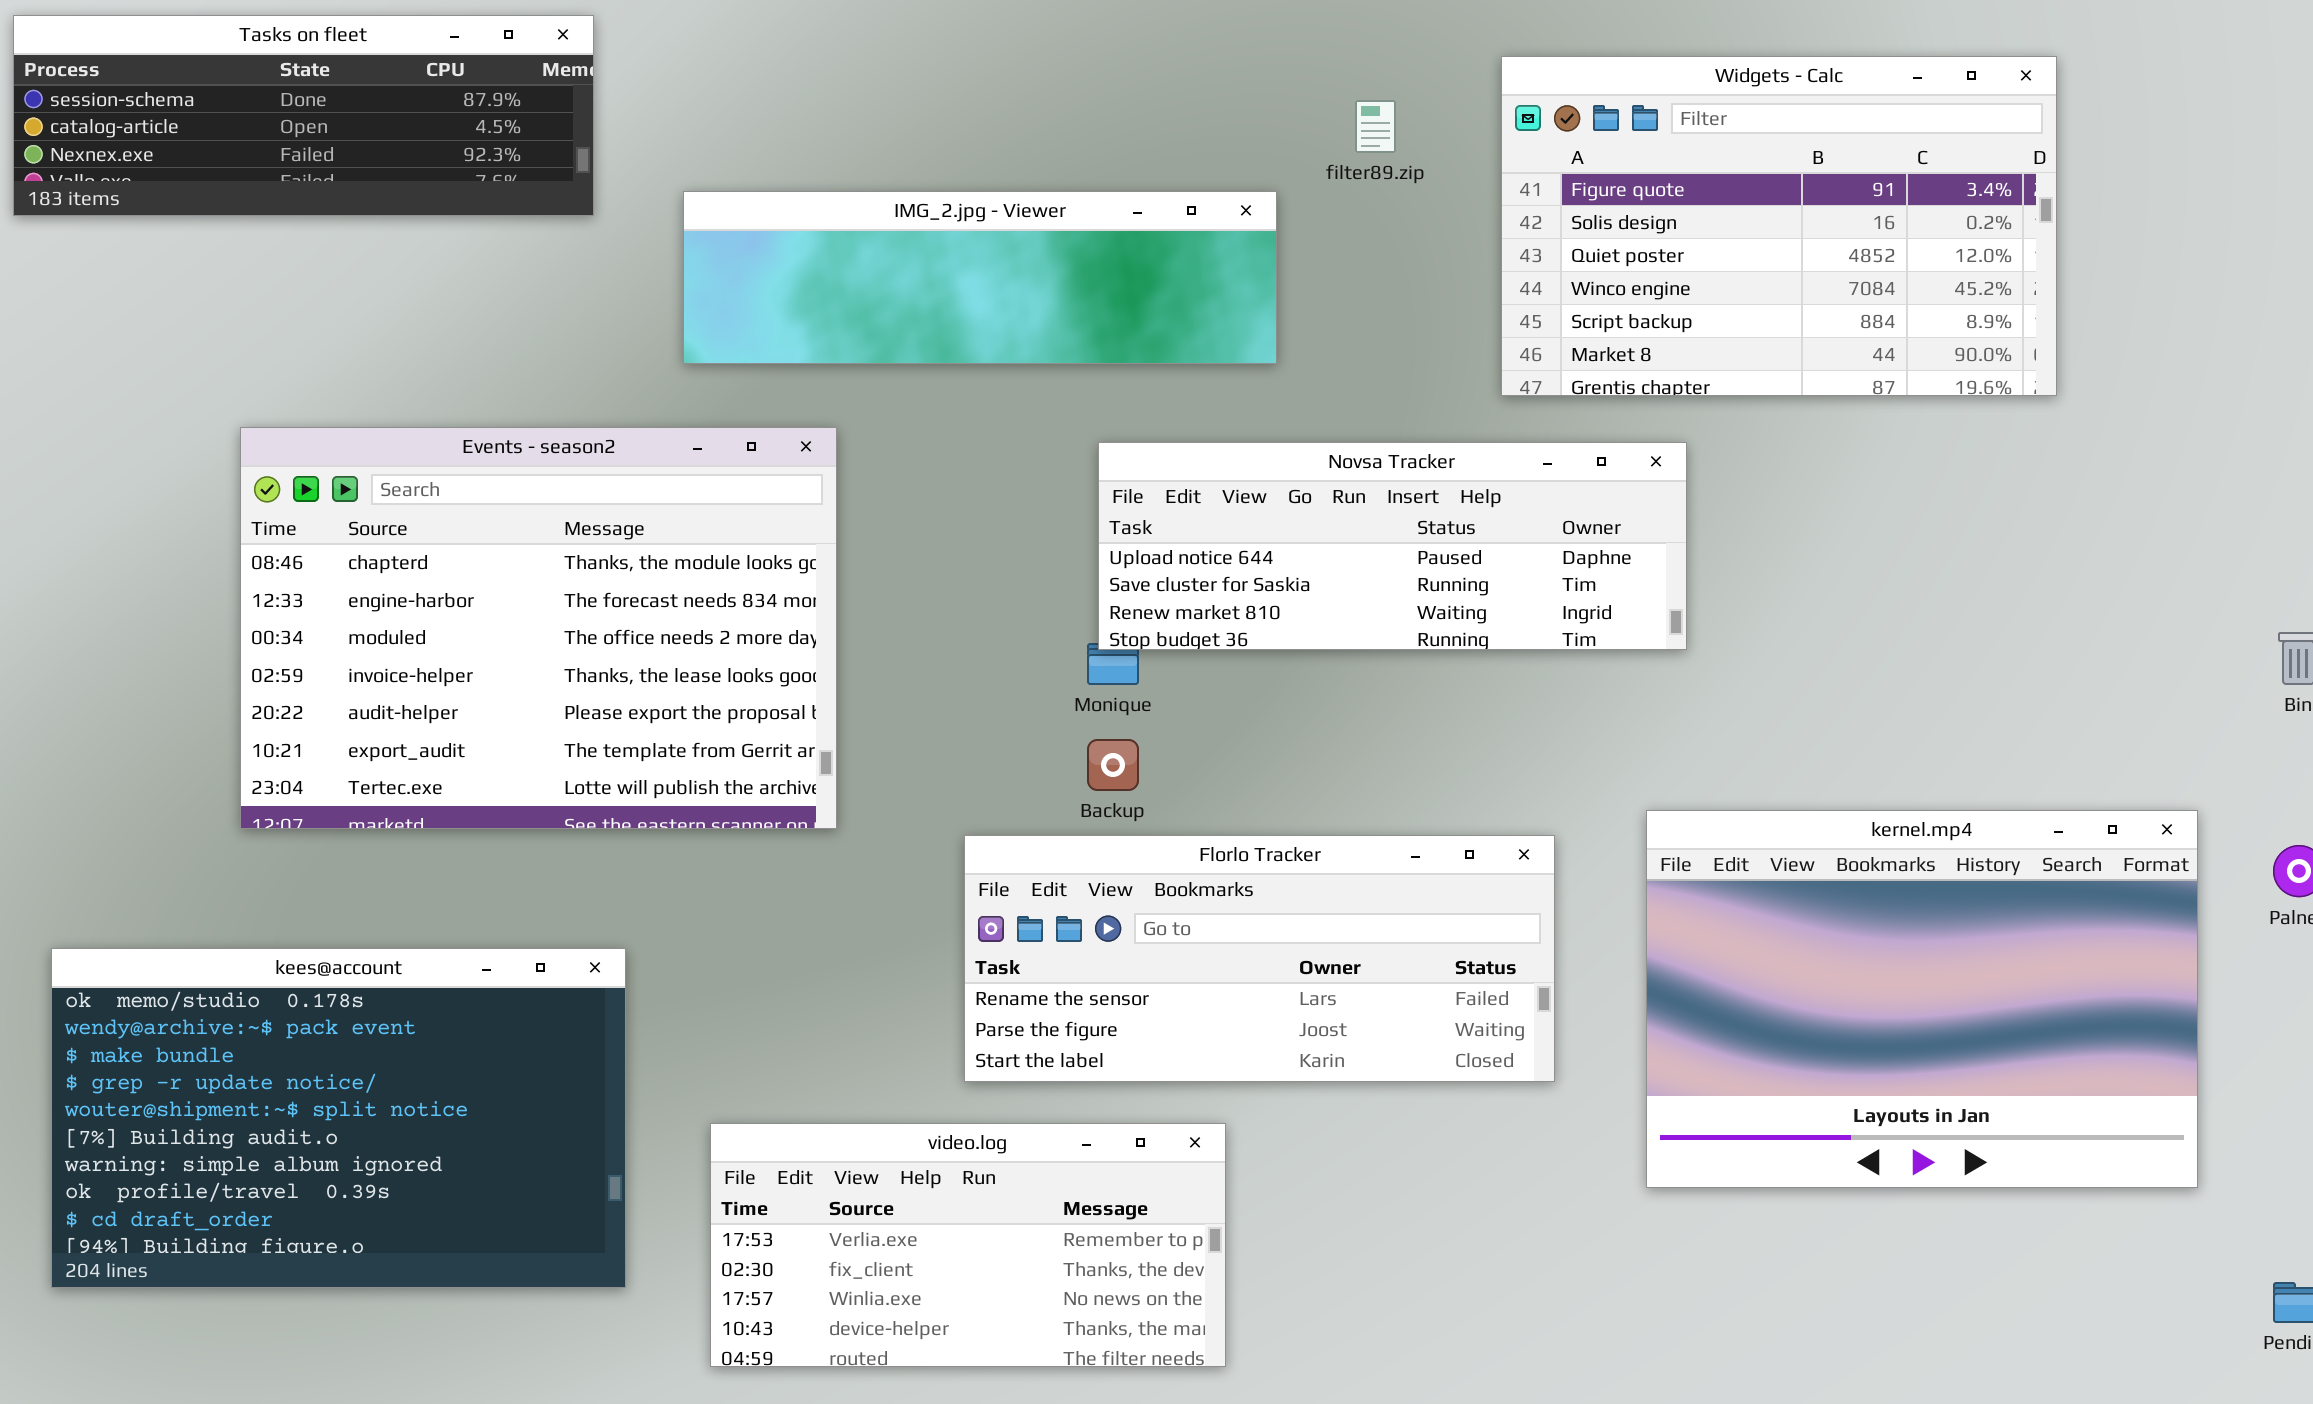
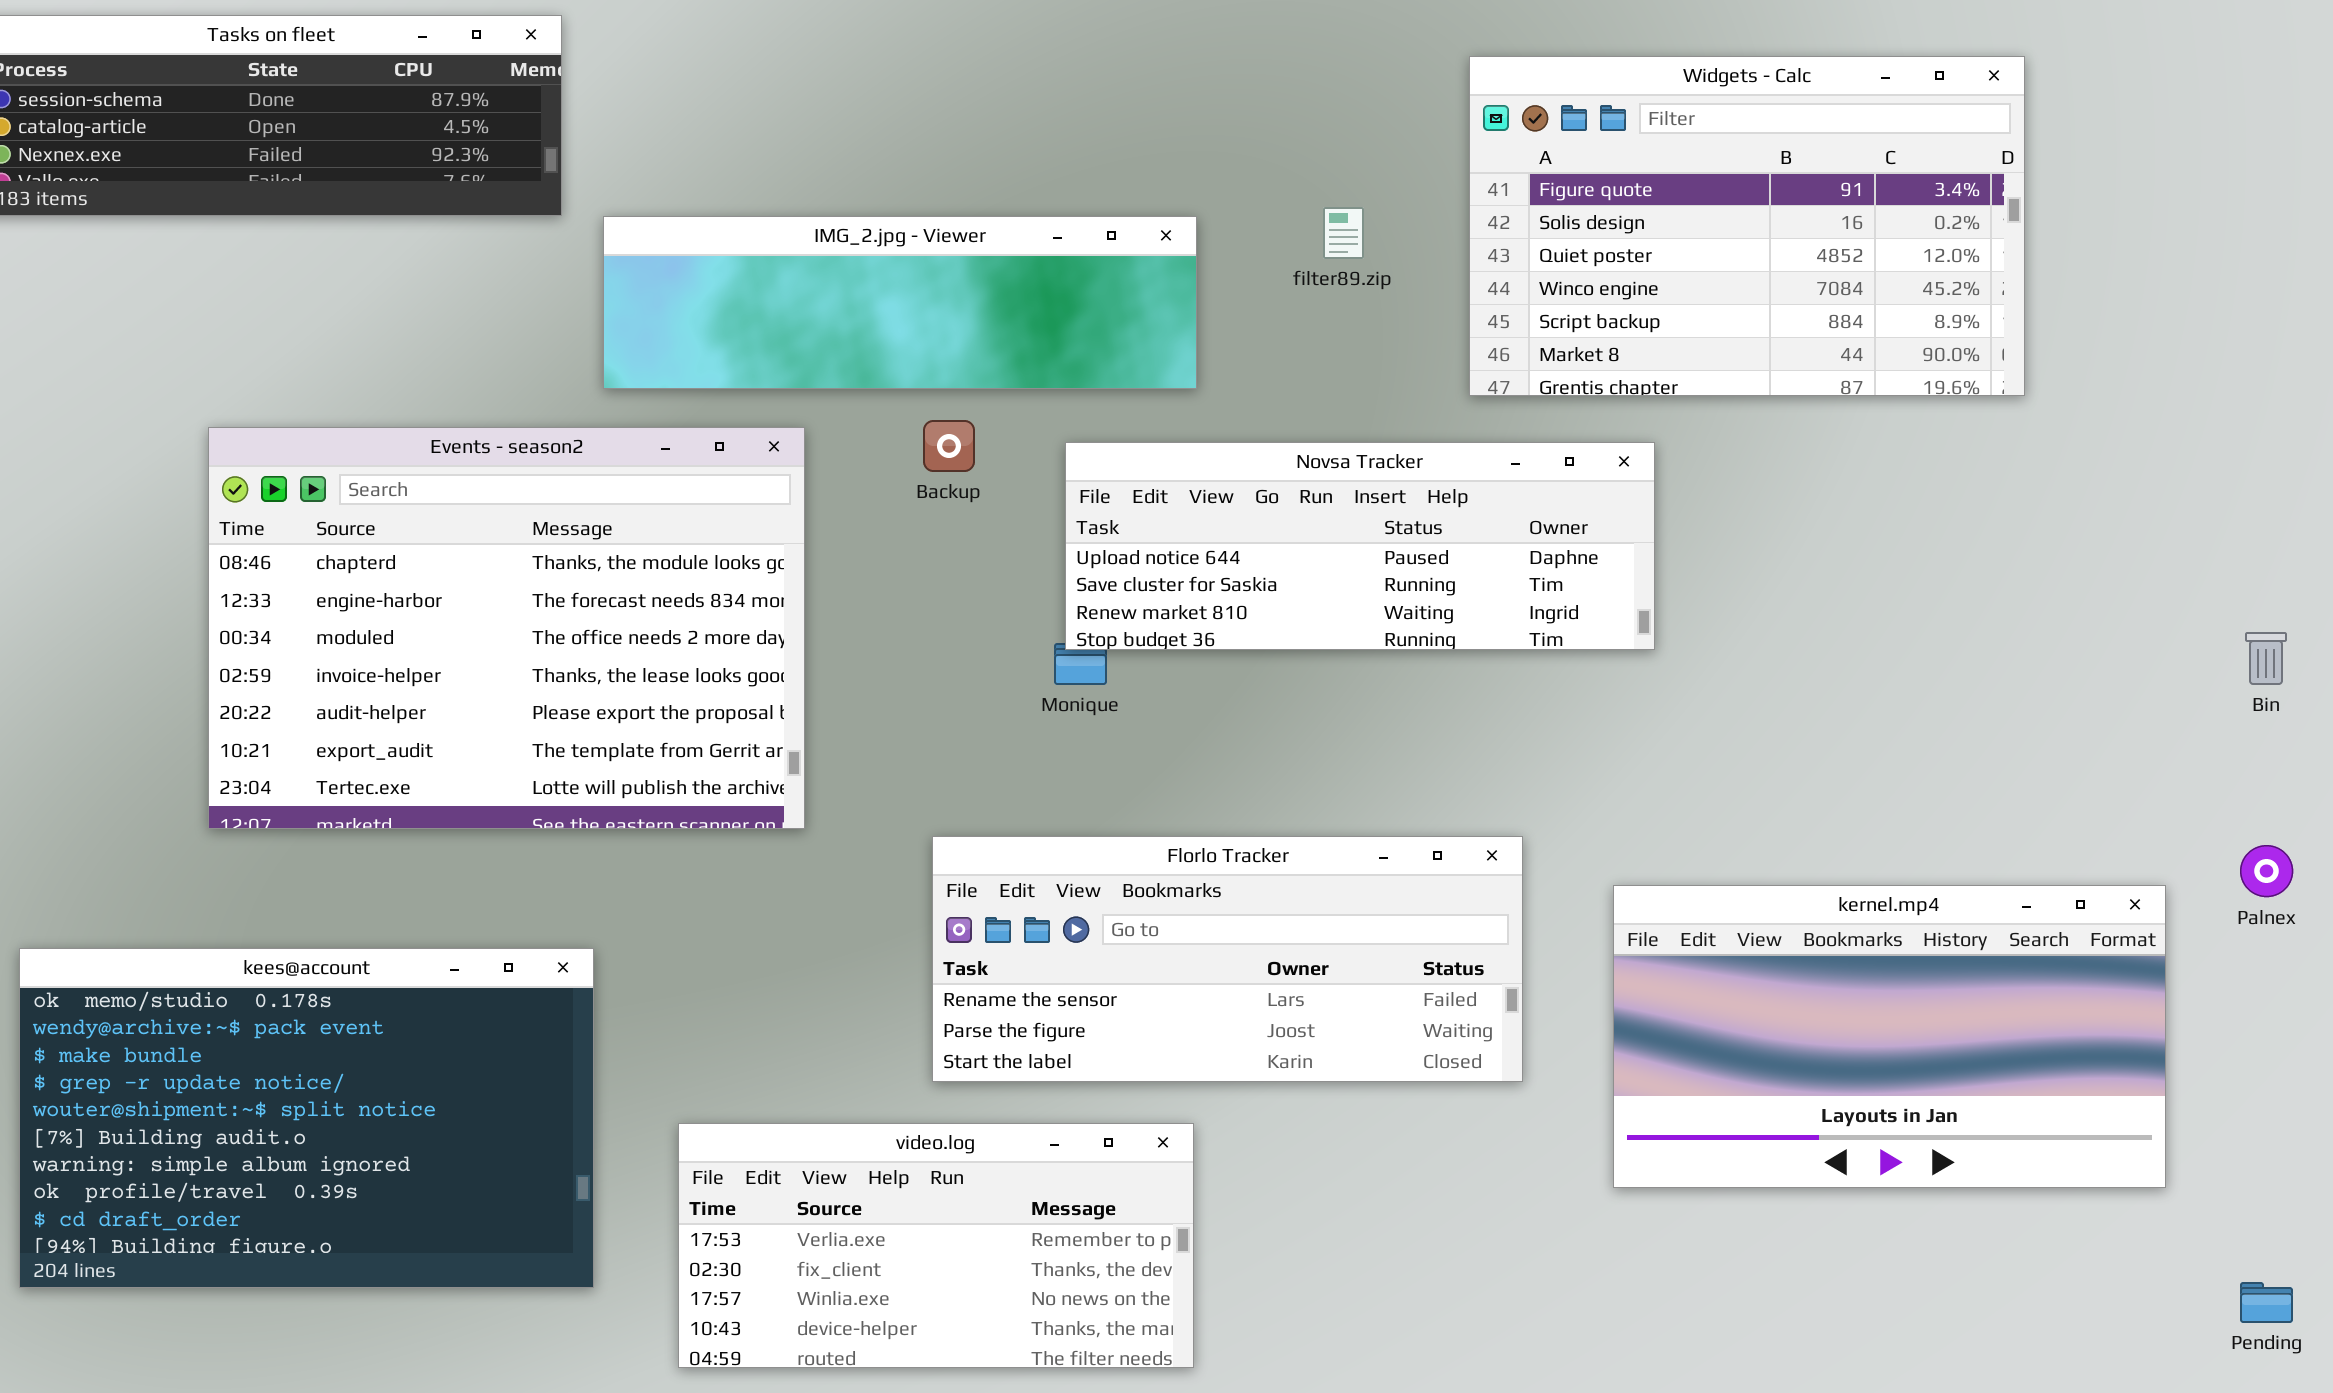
filter89.zip: [1355,100,1396,153] -> [1323,207,1364,259], moved
IMG_2.jpg - Viewer: [683,191,1277,364] -> [603,216,1197,389], moved
Backup: [1087,739,1139,791] -> [923,420,975,472], moved
kernel.mp4: [1646,810,2198,1188] -> [1613,885,2166,1188], resized

